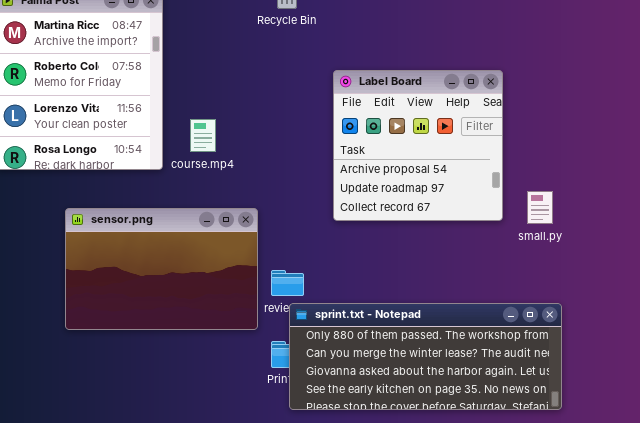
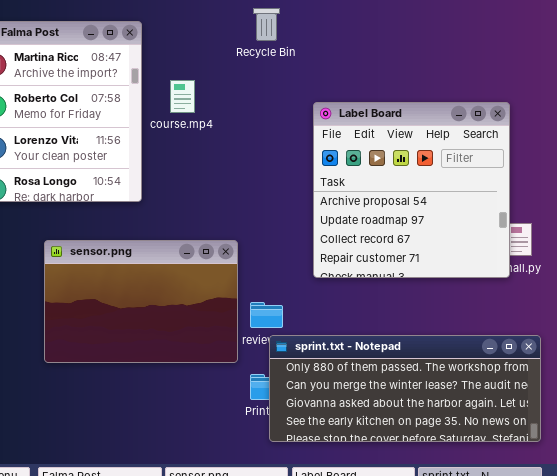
Label Board: [333,70,503,221] -> [313,102,510,278], resized
course.mp4: [190,119,216,152] -> [170,80,195,113], moved

